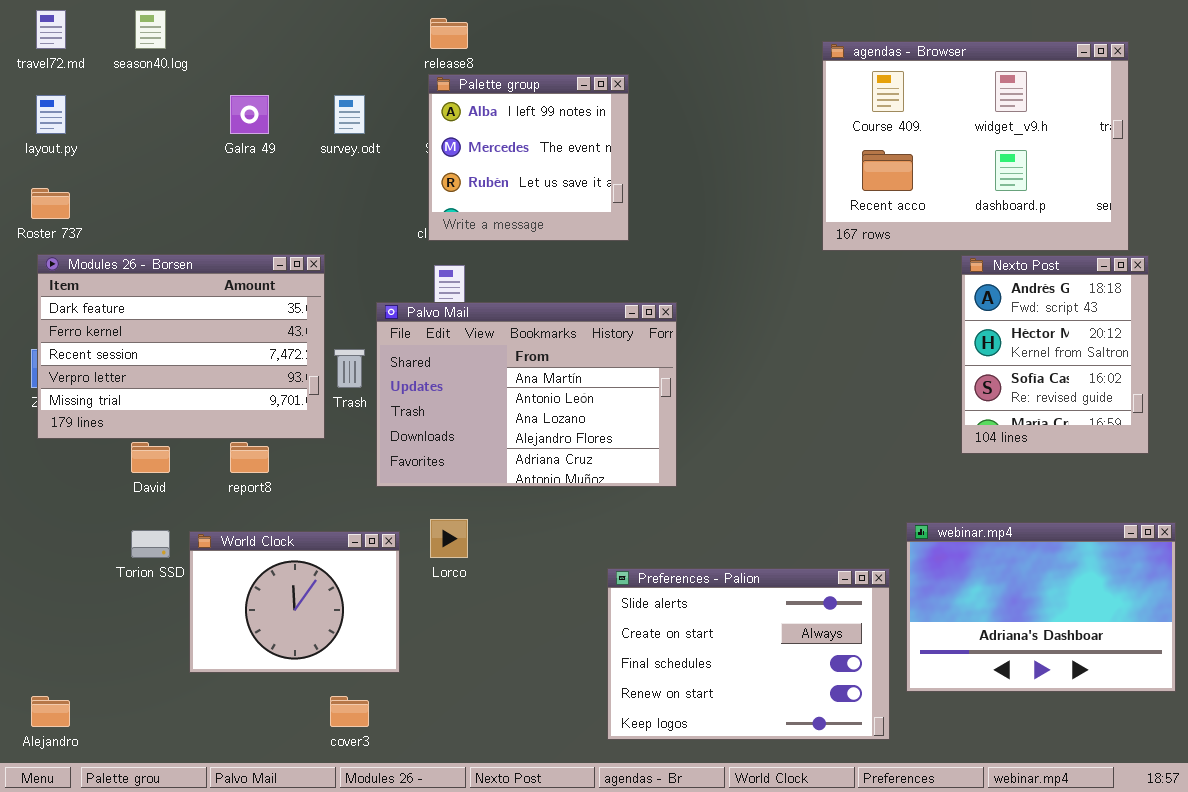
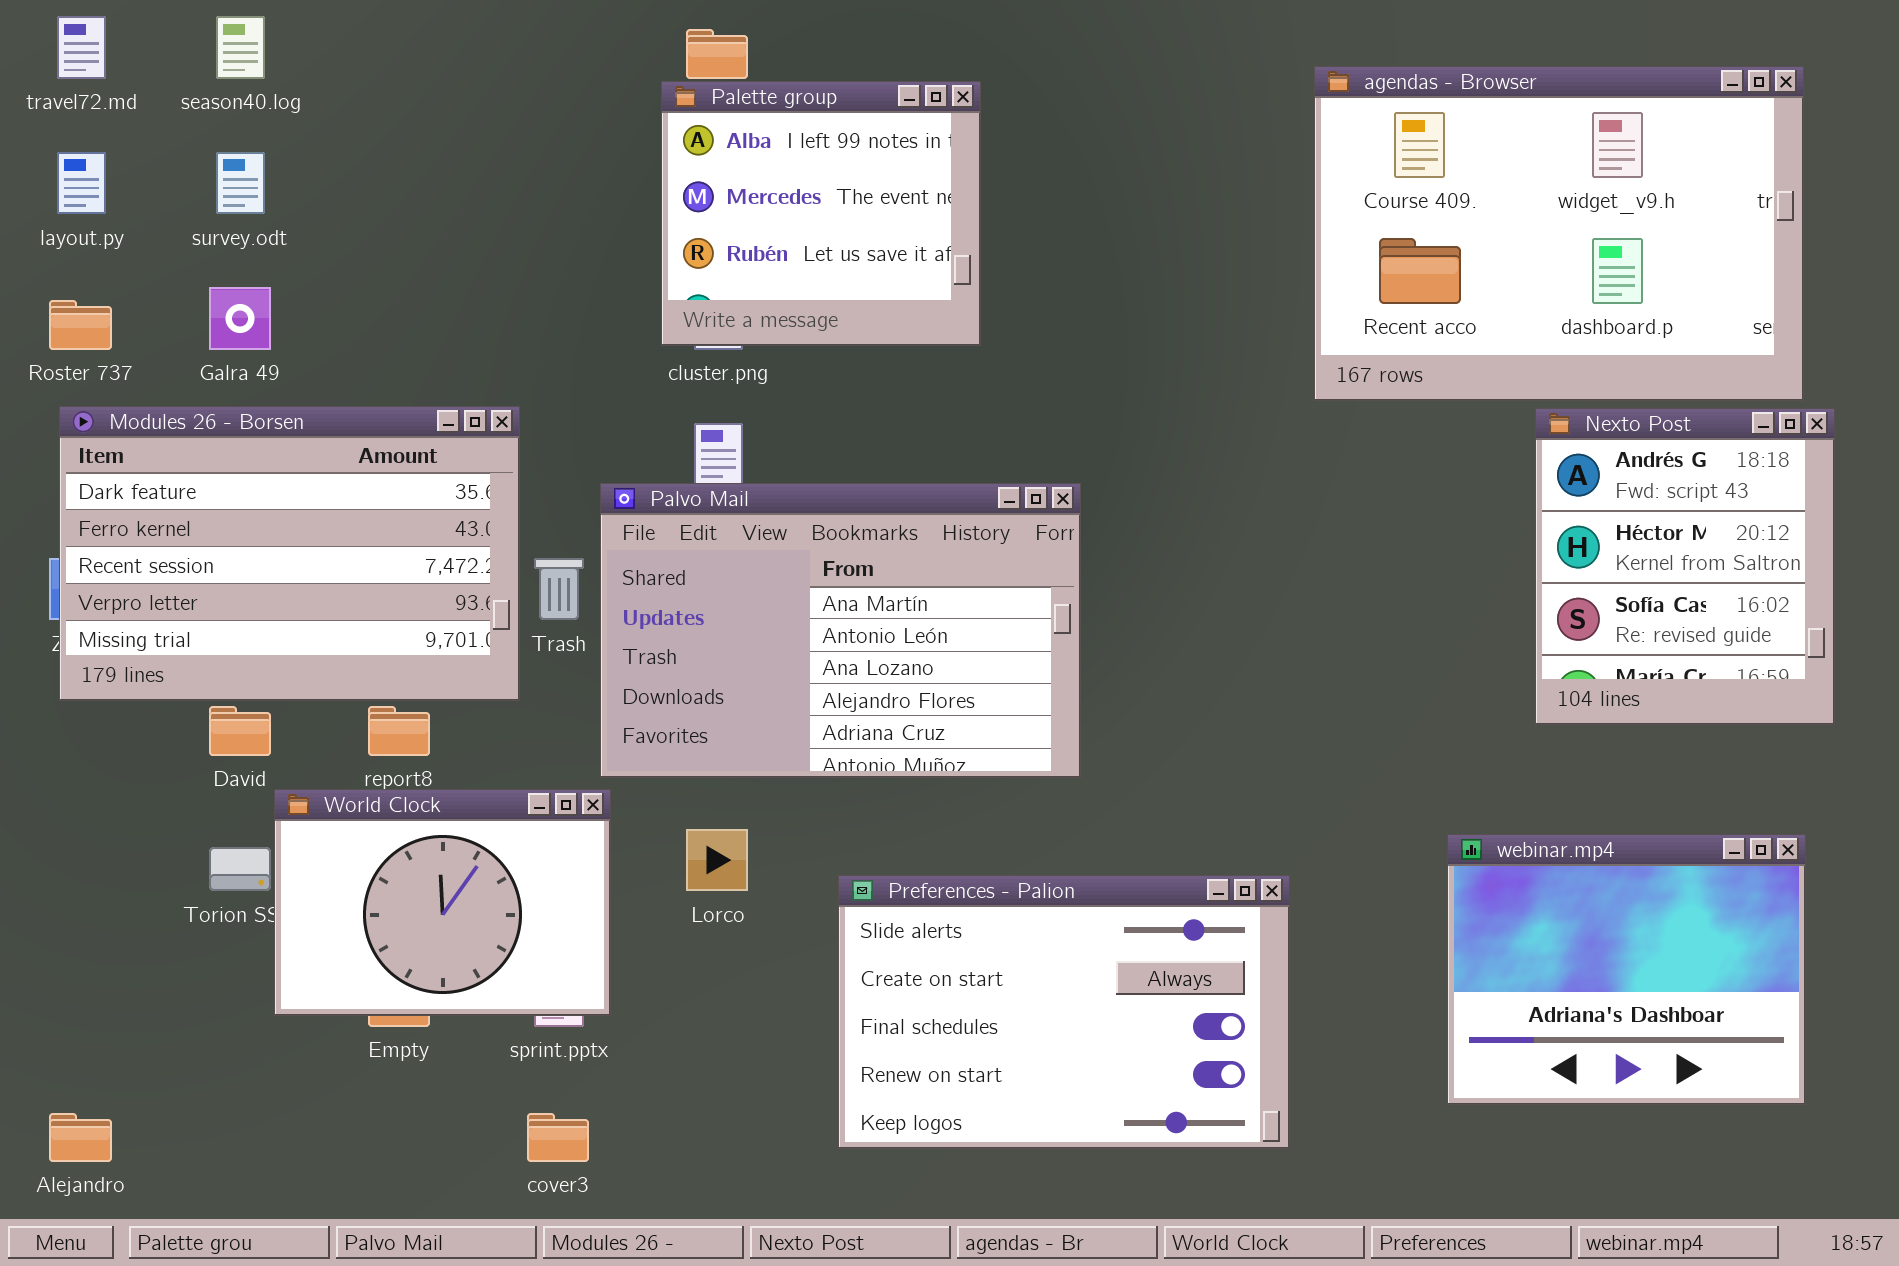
Palette group: [428,74,629,241] -> [661,81,981,346], moved
Galra 49: [230,95,269,134] -> [209,287,271,350], moved
survey.odt: [334,95,365,134] -> [216,152,265,214], moved
webinar.mp4: [906,522,1176,692] -> [1447,834,1806,1105], resized
World Clock: [189,531,400,673] -> [274,789,611,1016], moved
Preferences - Palion: [607,568,890,740] -> [838,875,1290,1149], moved

